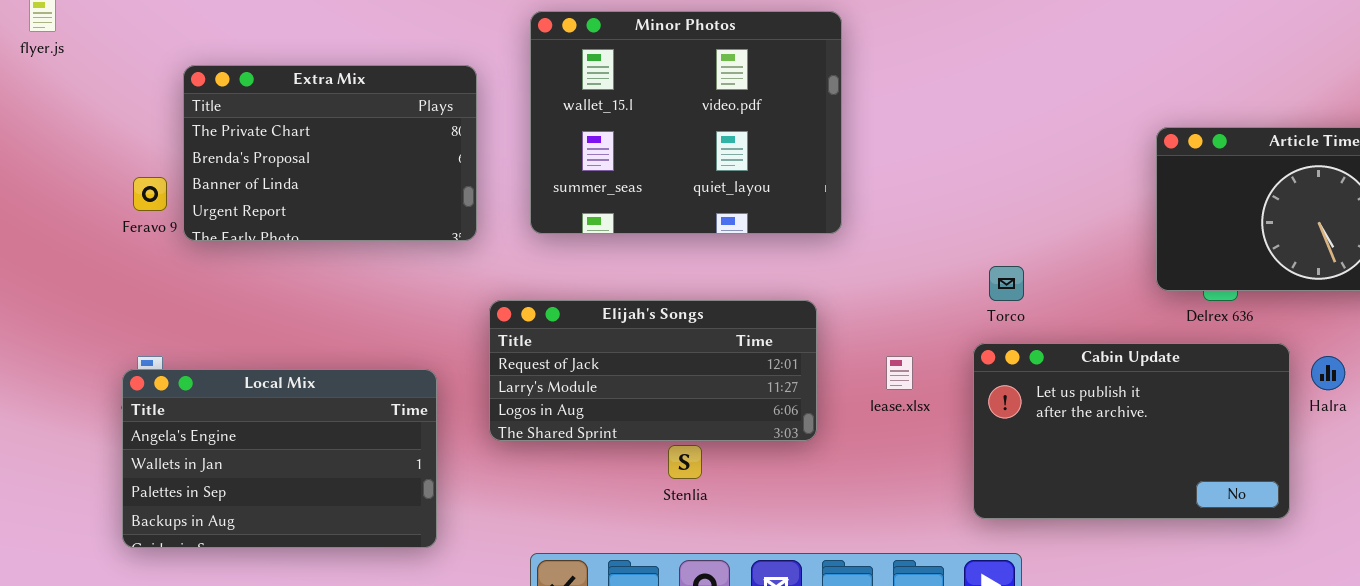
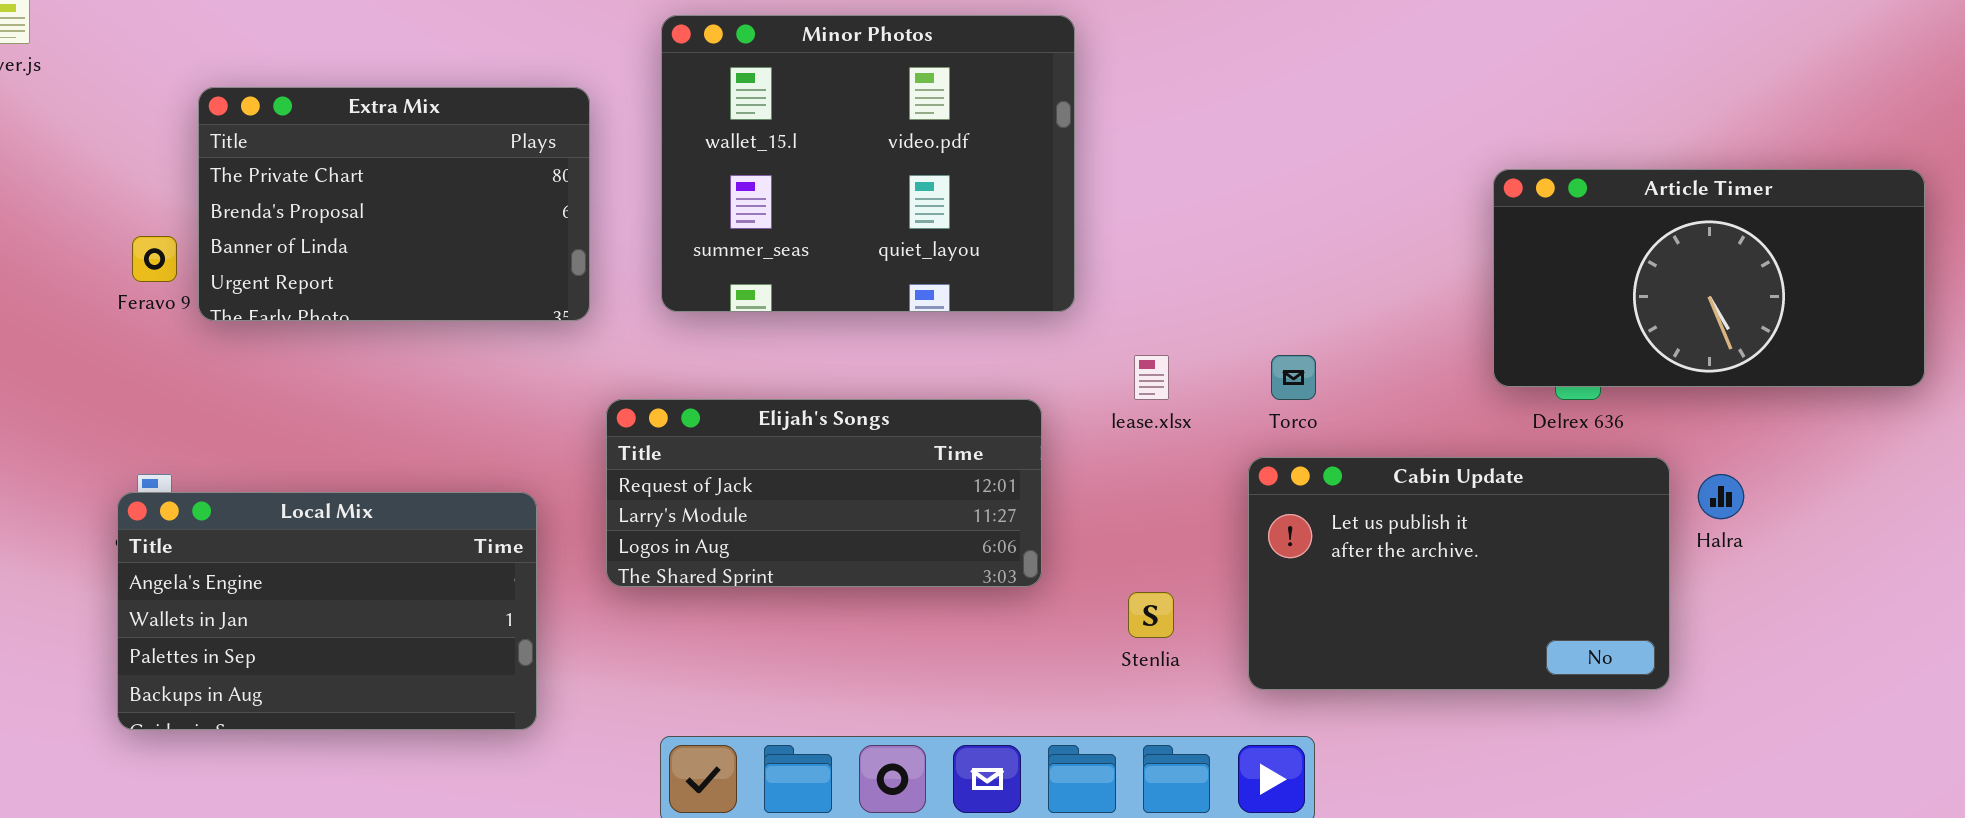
lease.xlsx: [886,356,913,390] -> [1134,355,1169,400], moved
Stenlia: [668,445,702,479] -> [1128,592,1174,638], moved

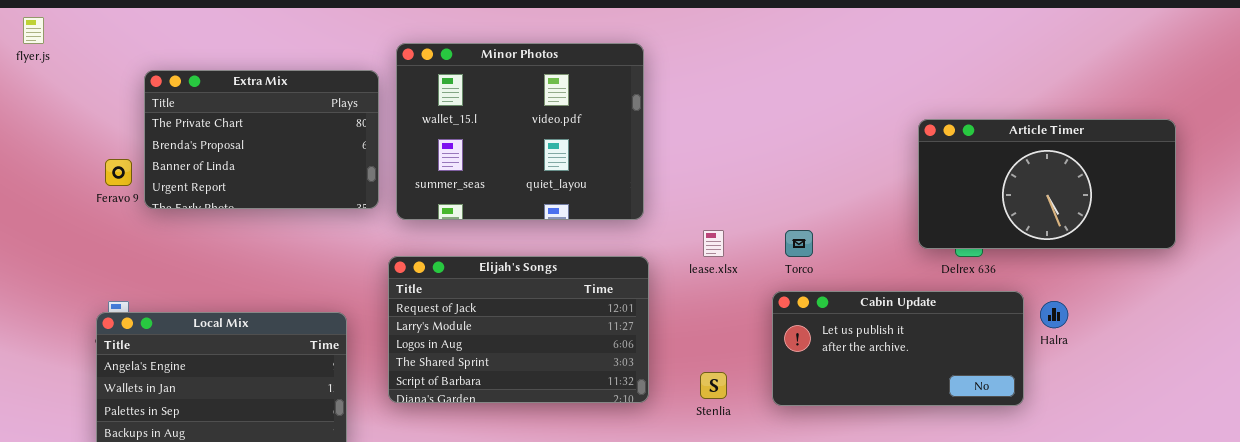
Minor Photos: [661,15,1075,312] -> [396,43,644,220], moved
Elijah's Songs: [606,399,1042,587] -> [388,256,649,403], resized
Cabin Update: [1248,457,1670,690] -> [772,291,1024,406], resized

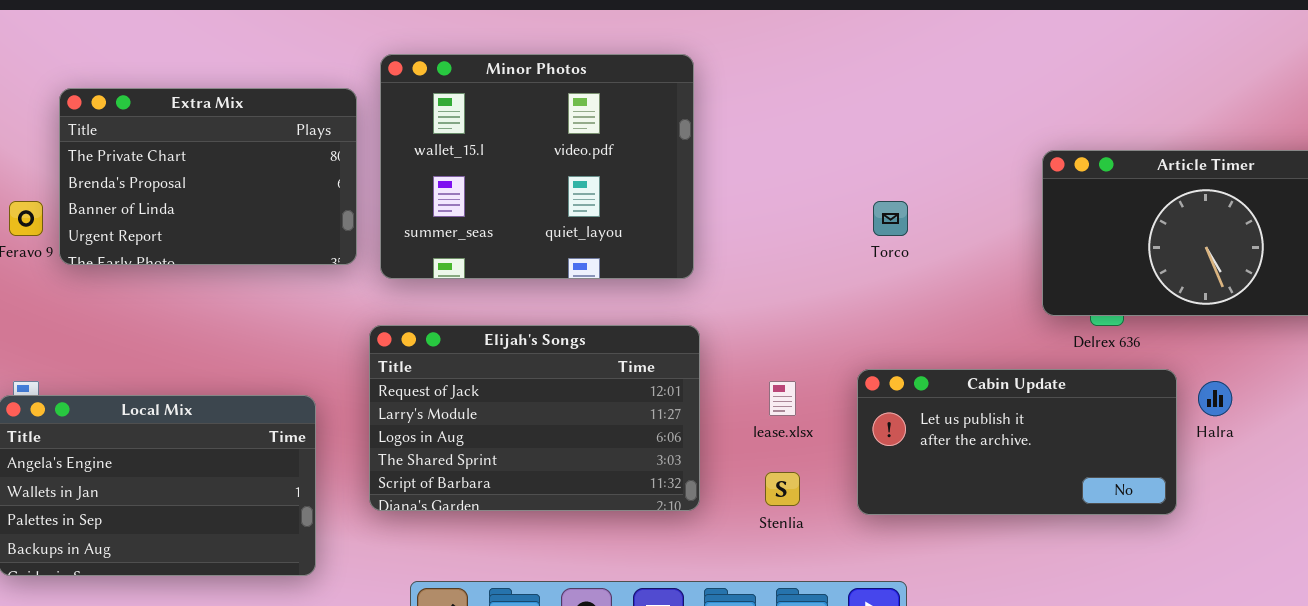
lease.xlsx: [703,230,724,257] -> [769,381,796,416], moved
Torco: [785,230,813,257] -> [873,201,908,236], moved

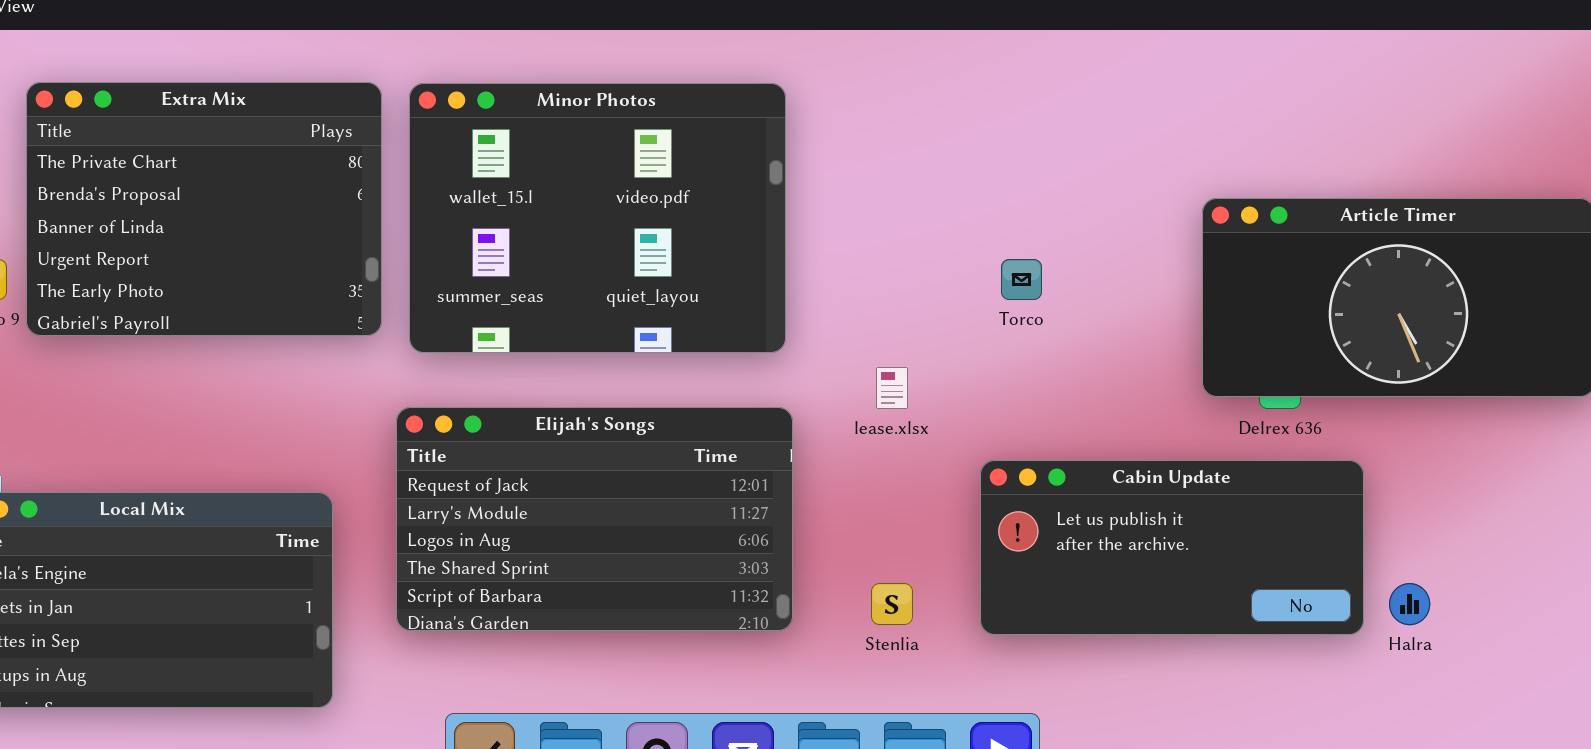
Extra Mix: [59,88,357,265] -> [26,82,382,336], resized
lease.xlsx: [769,381,796,416] -> [876,367,908,409], moved
Halra: [1198,381,1232,416] -> [1389,583,1430,625], moved

